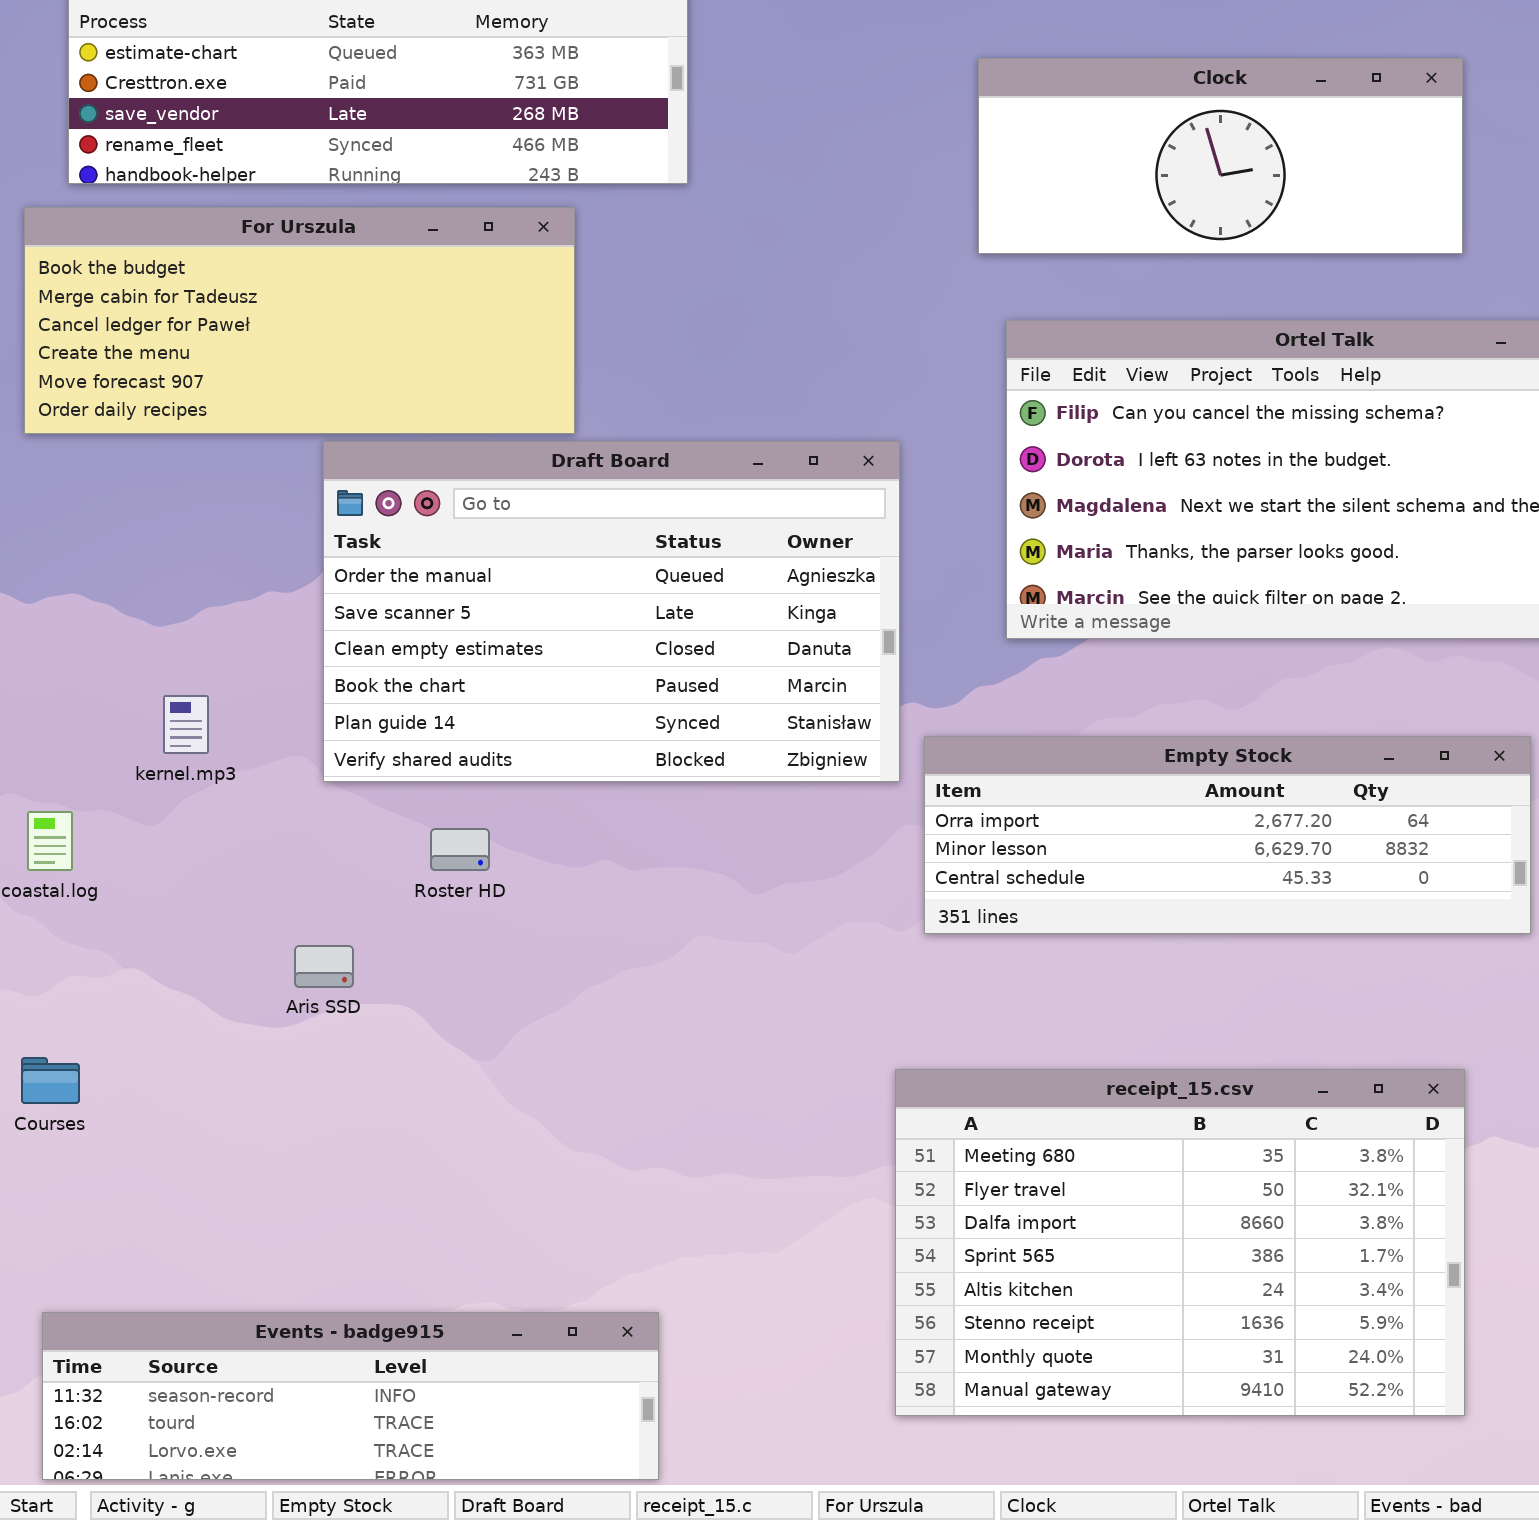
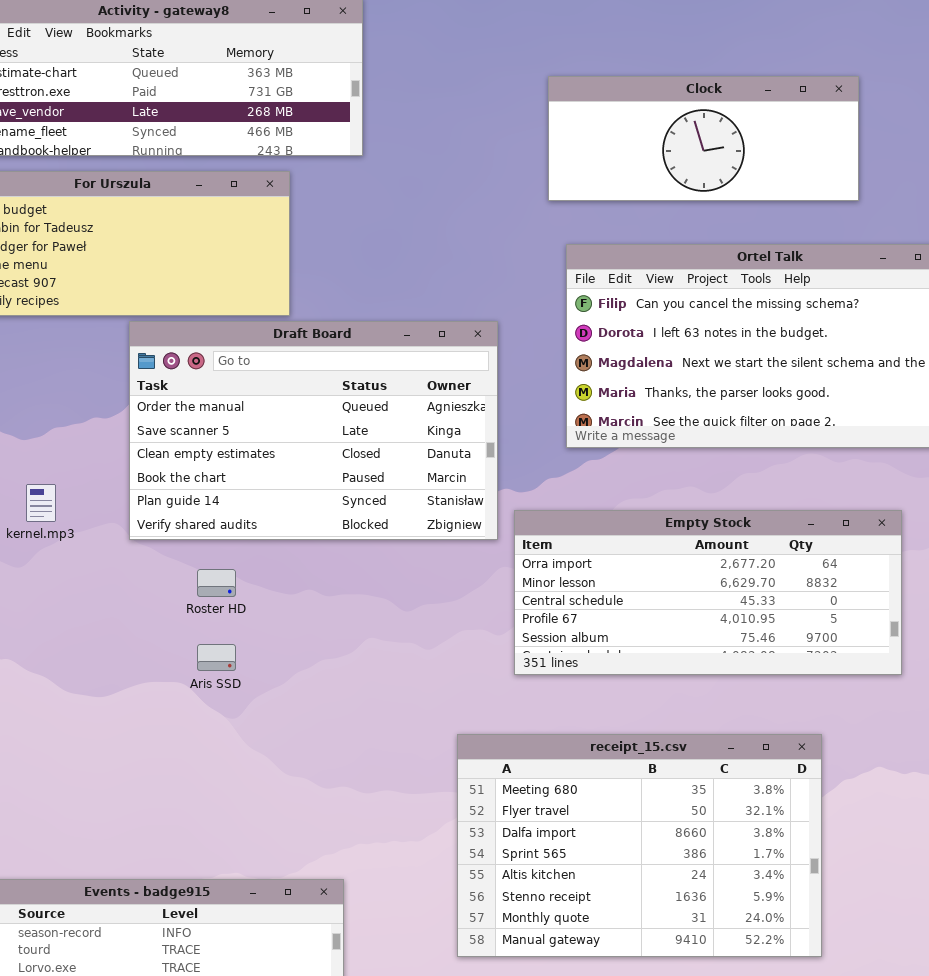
Empty Stock: [924,736,1531,934] -> [514,510,902,675], resized
Aris SSD: [294,945,354,988] -> [197,644,236,671], moved
receipt_15.csv: [895,1069,1465,1416] -> [457,734,822,957], moved

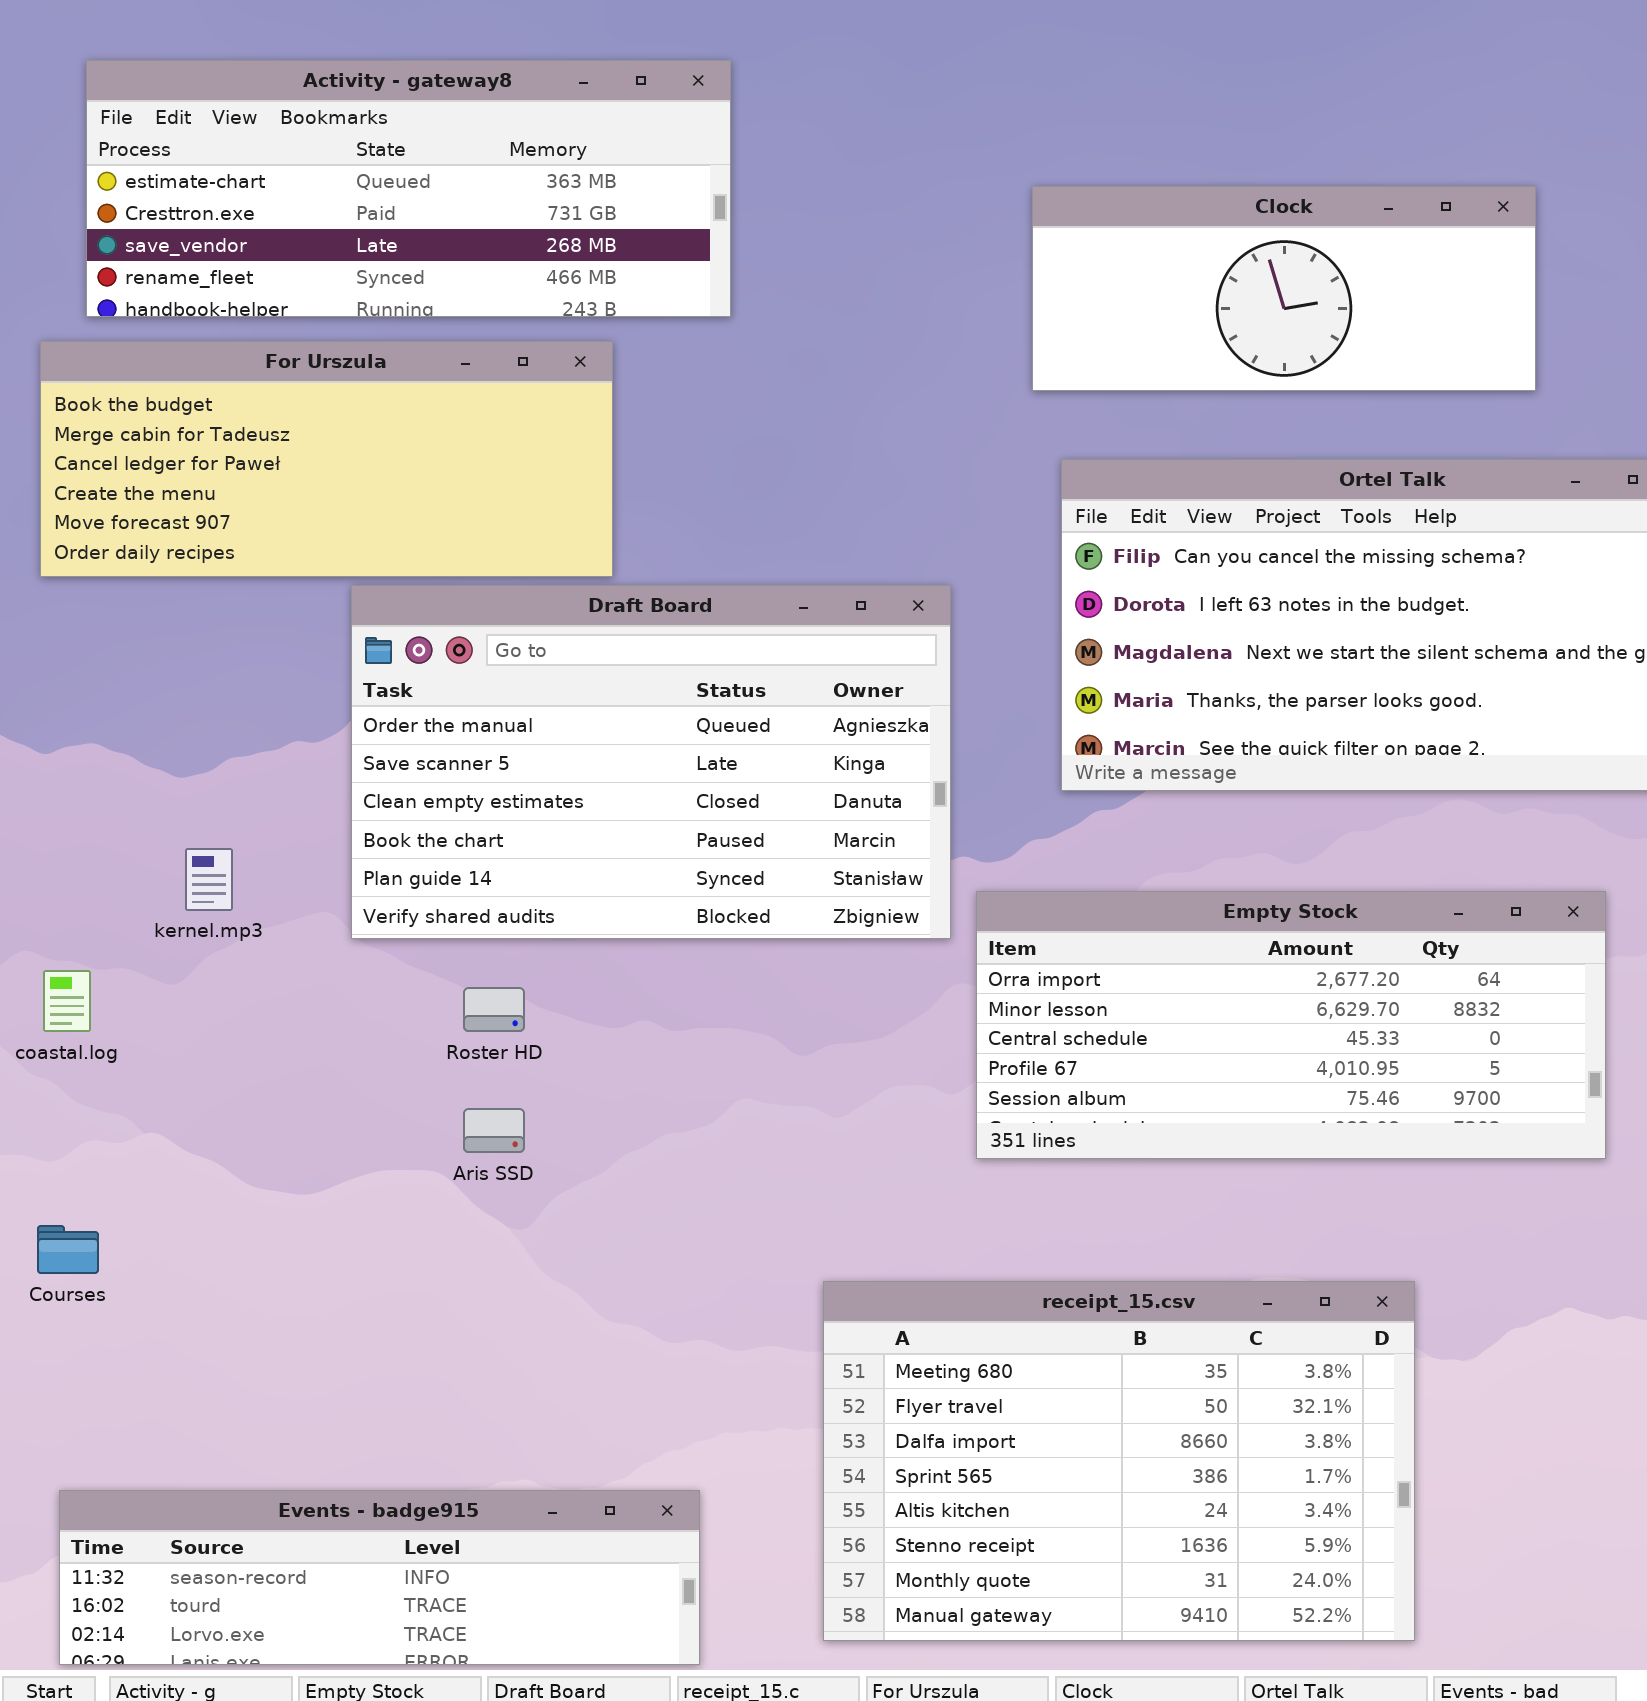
receipt_15.csv: [457,734,822,957] -> [823,1281,1415,1641], moved

